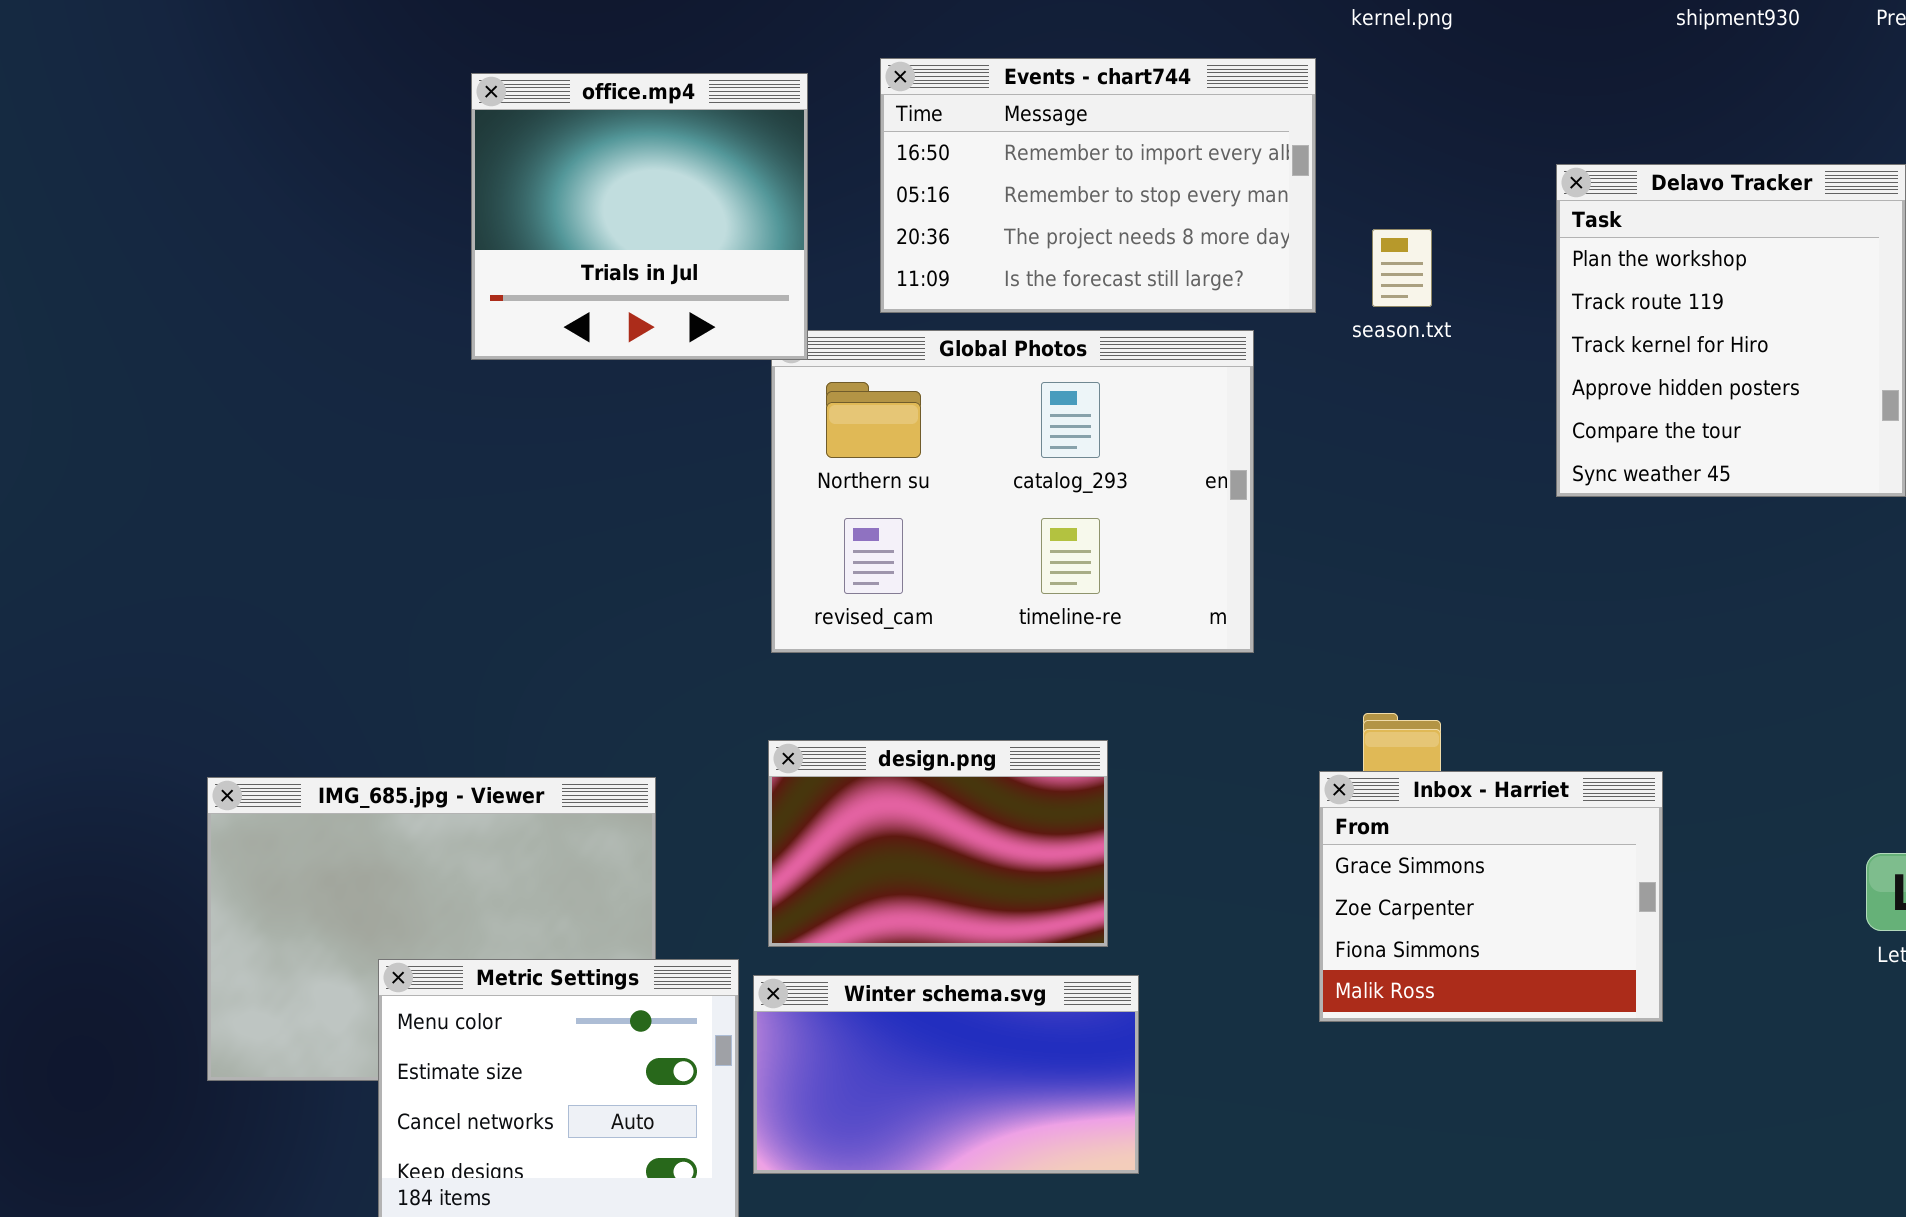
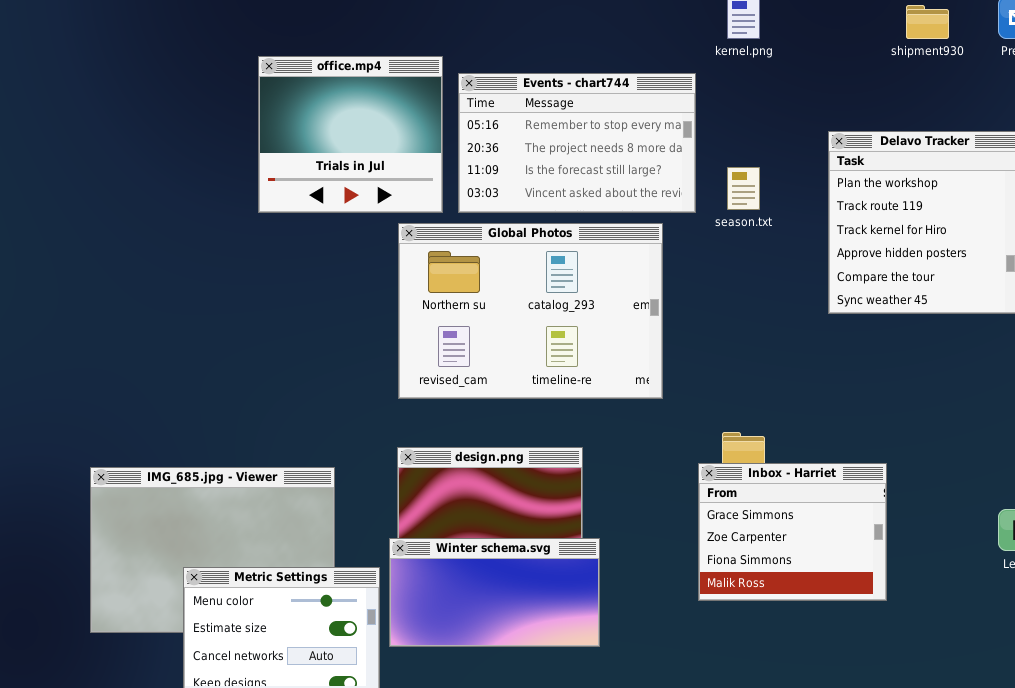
Events - chart744: [880,58,1316,313] -> [458,73,696,213], scrolled down 1 row
office.mp4: [471,73,808,360] -> [258,56,443,213], moved
Winter schema.svg: [753,975,1139,1174] -> [389,538,600,647], moved

